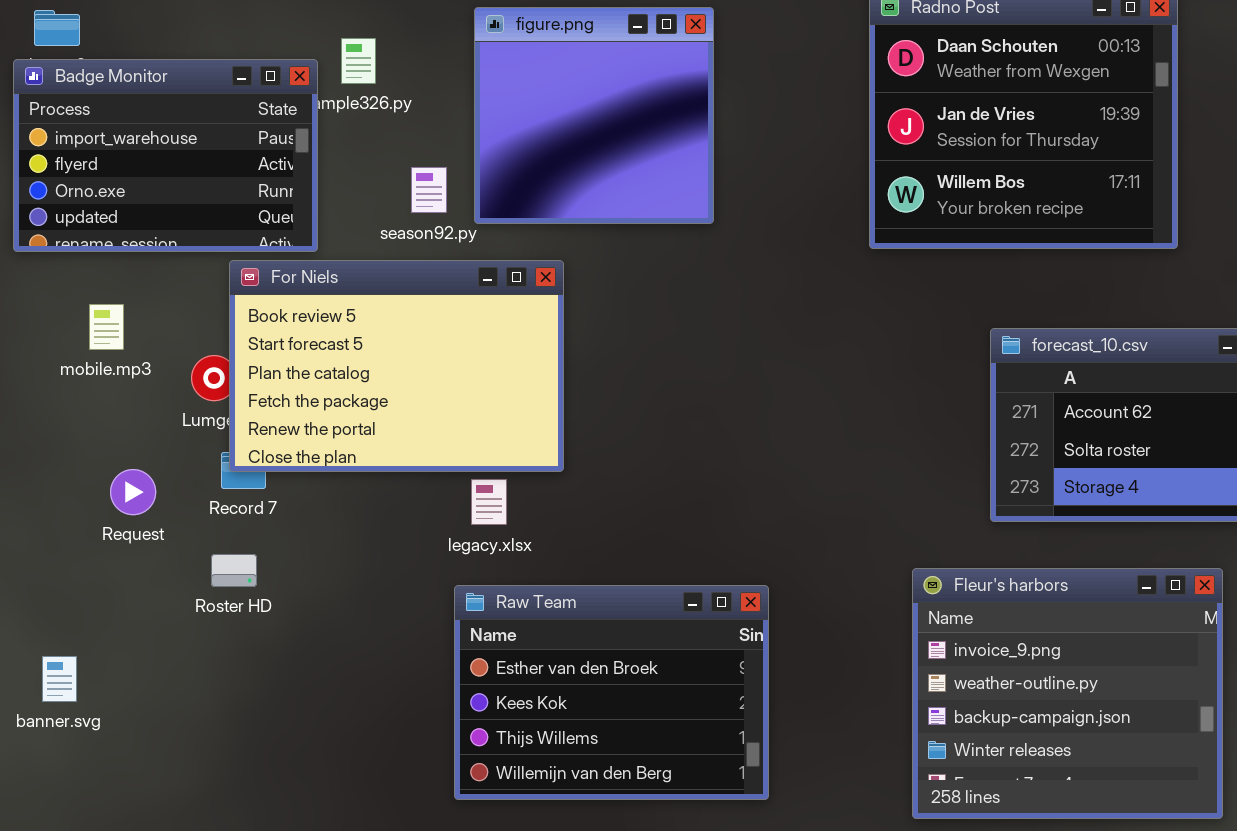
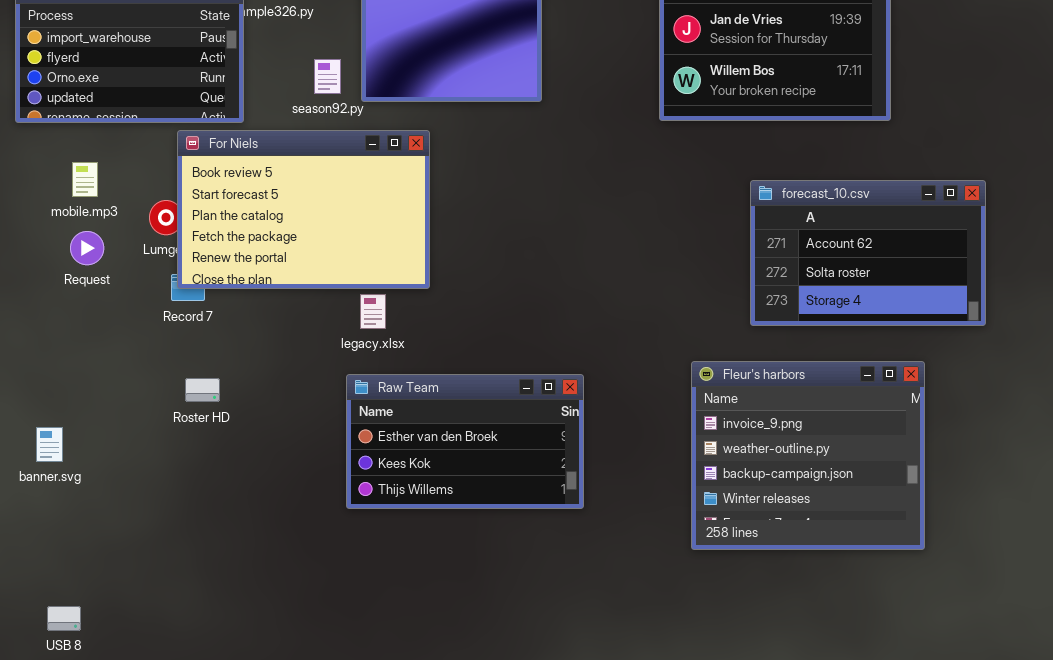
Request: [110,469,156,515] -> [70,231,104,265], moved
Roster HD: [211,554,257,587] -> [185,378,220,402], moved
Raw Team: [454,585,769,800] -> [346,374,584,509], resized

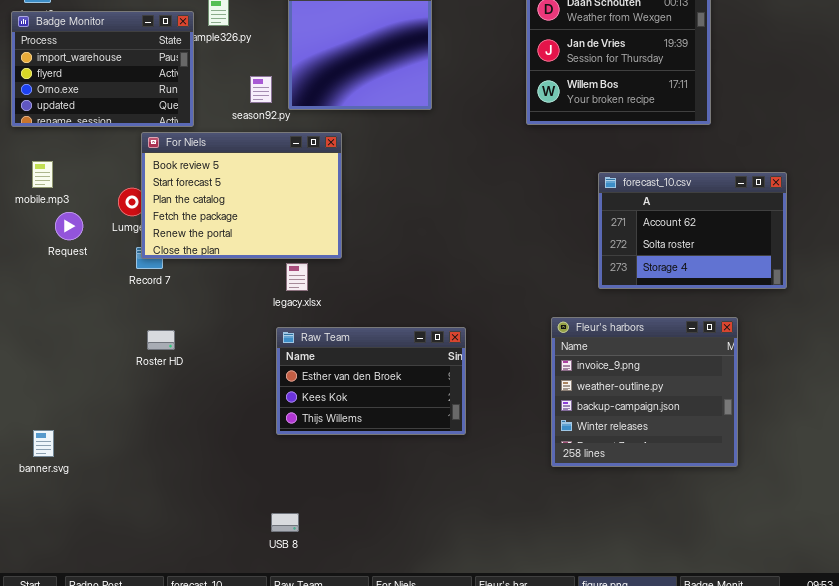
mobile.mp3: [72,162,98,197] -> [32,161,53,188], moved
banner.svg: [36,427,63,462] -> [33,430,54,457], moved
USB 8: [47,606,81,631] -> [271,513,299,532], moved

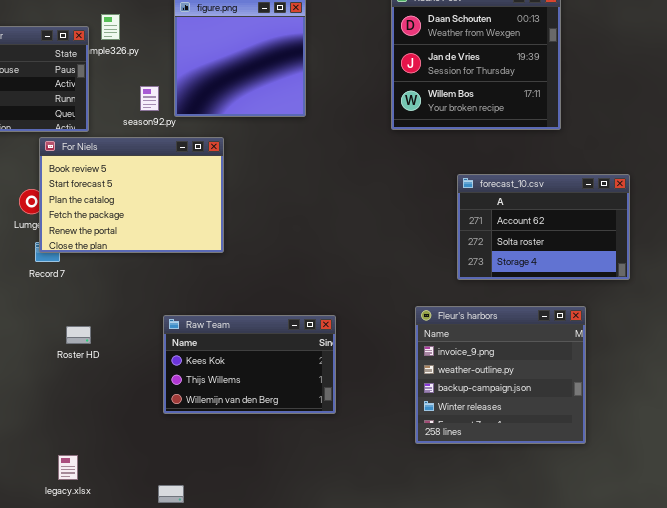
legacy.xlsx: [286,263,308,291] -> [58,455,78,480], moved
Raw Team: [276,327,466,435] -> [163,315,336,414], scrolled down 1 row
Roster HD: [147,330,175,350] -> [66,326,91,344], moved

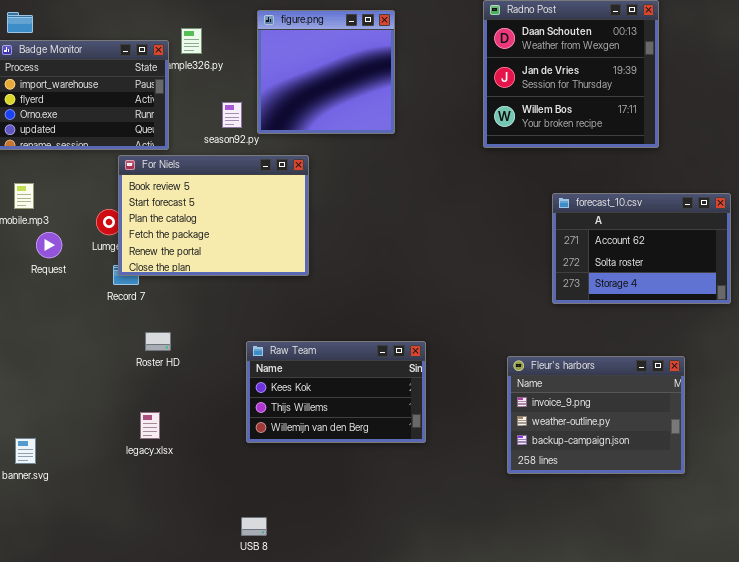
Fleur's harbors: [415,306,586,444] -> [507,356,685,474], resized
Roster HD: [66,326,91,344] -> [145,332,171,351], moved
legacy.xlsx: [58,455,78,480] -> [140,412,160,439], moved

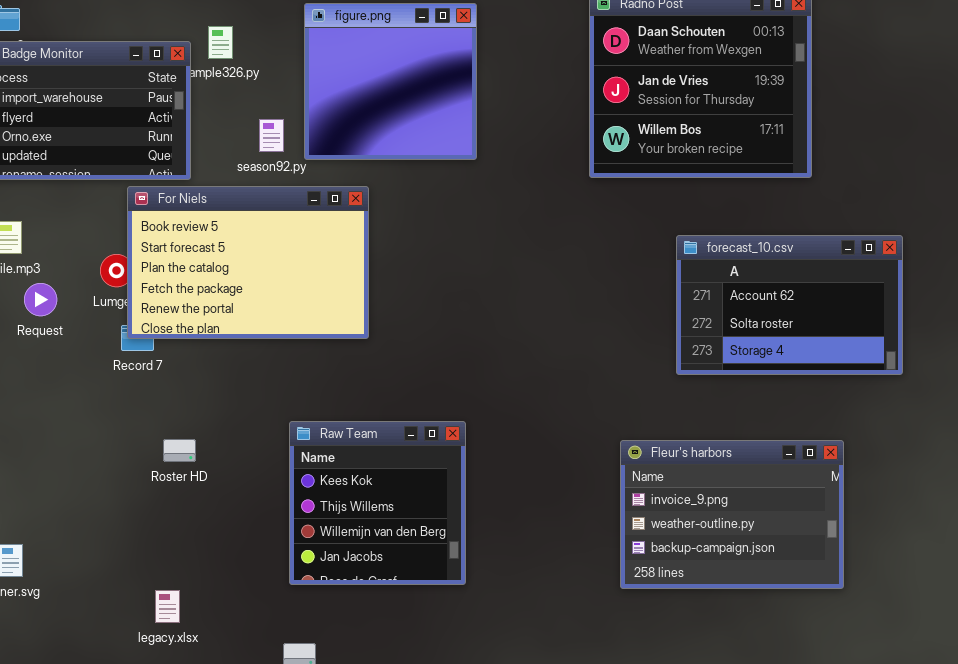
Roster HD: [145,332,171,351] -> [163,439,196,462], moved
Raw Team: [246,341,426,443] -> [289,421,466,585], resized
legacy.xlsx: [140,412,160,439] -> [155,590,180,623], moved

